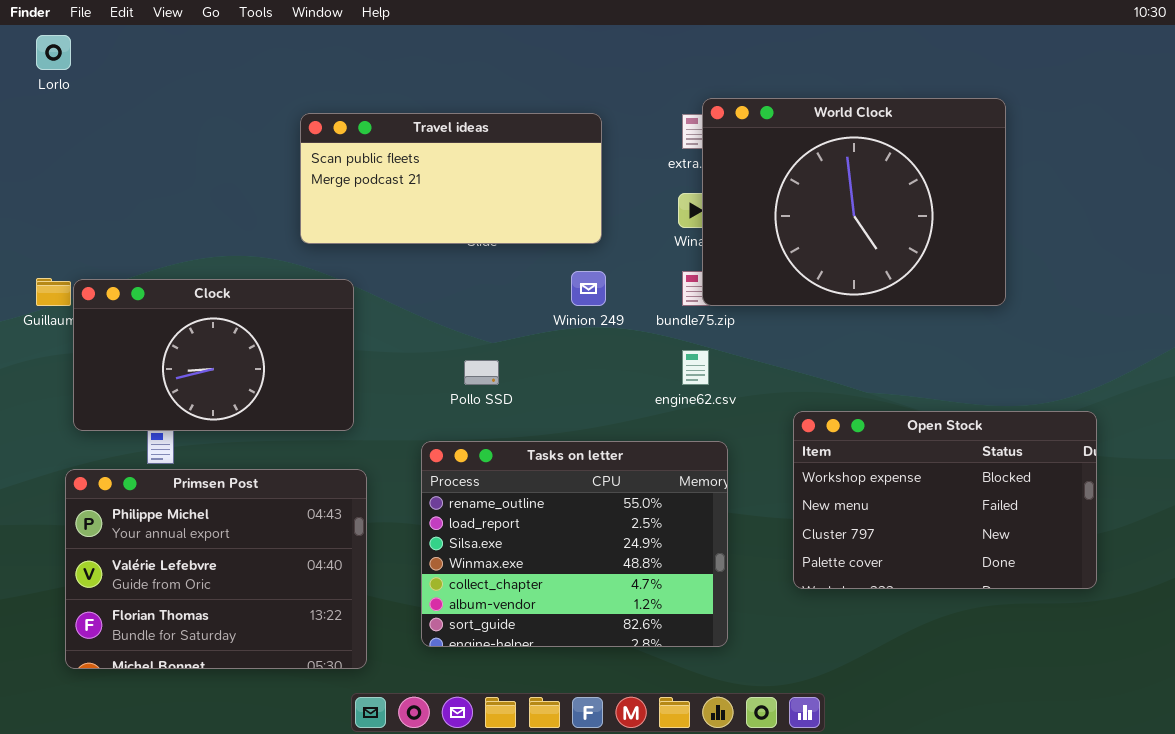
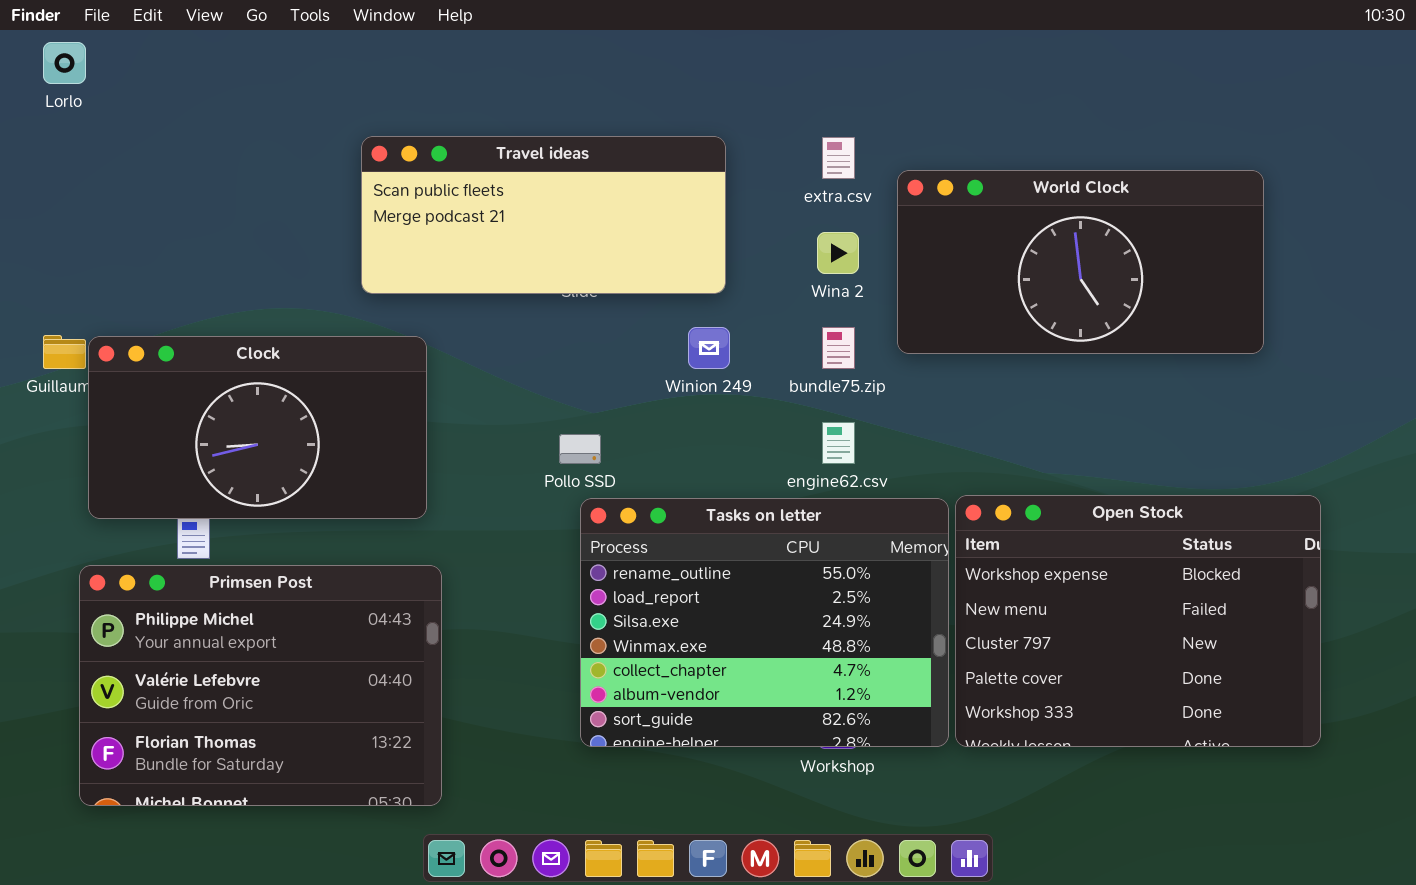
World Clock: [702,98,1006,306] -> [897,170,1264,354], moved, resized
Open Stock: [793,411,1097,589] -> [955,495,1321,747], resized
Tasks on letter: [421,441,728,647] -> [580,498,949,747], moved

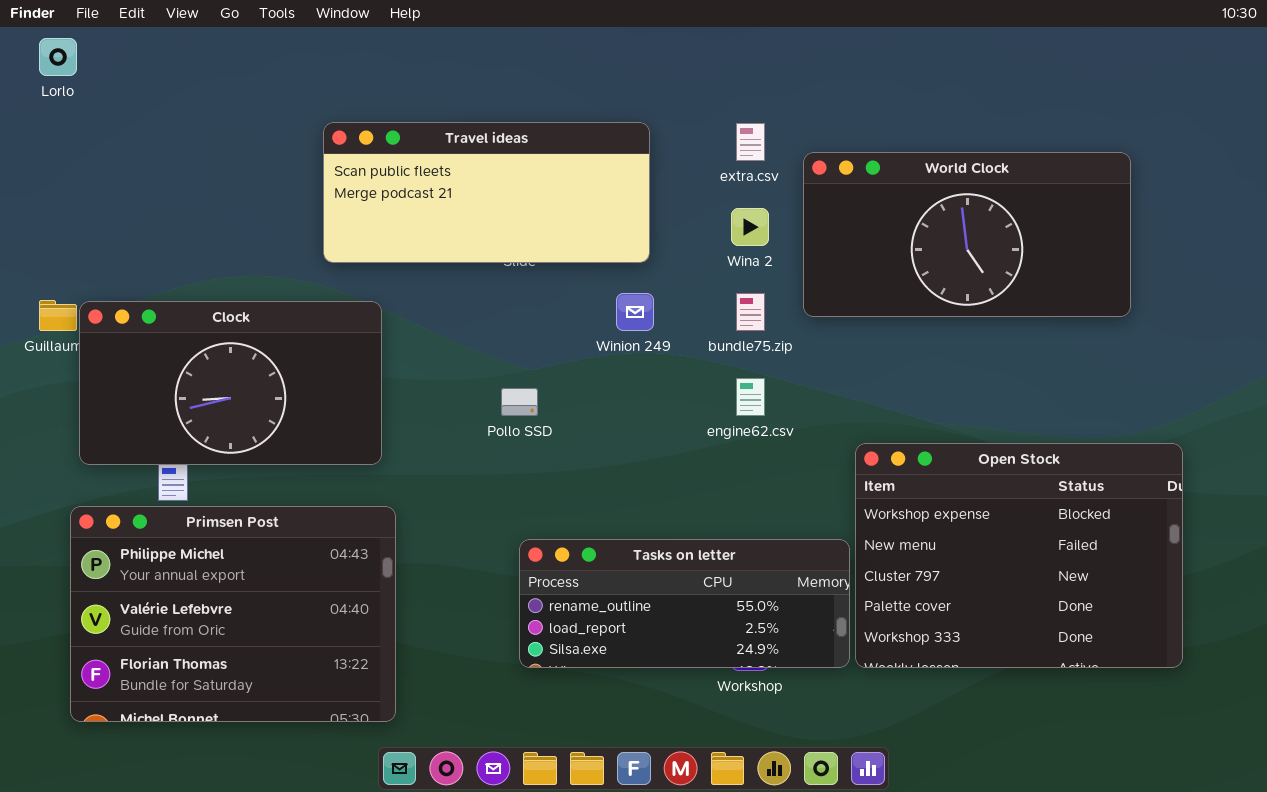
Tasks on letter: [580,498,949,747] -> [519,539,850,668], resized

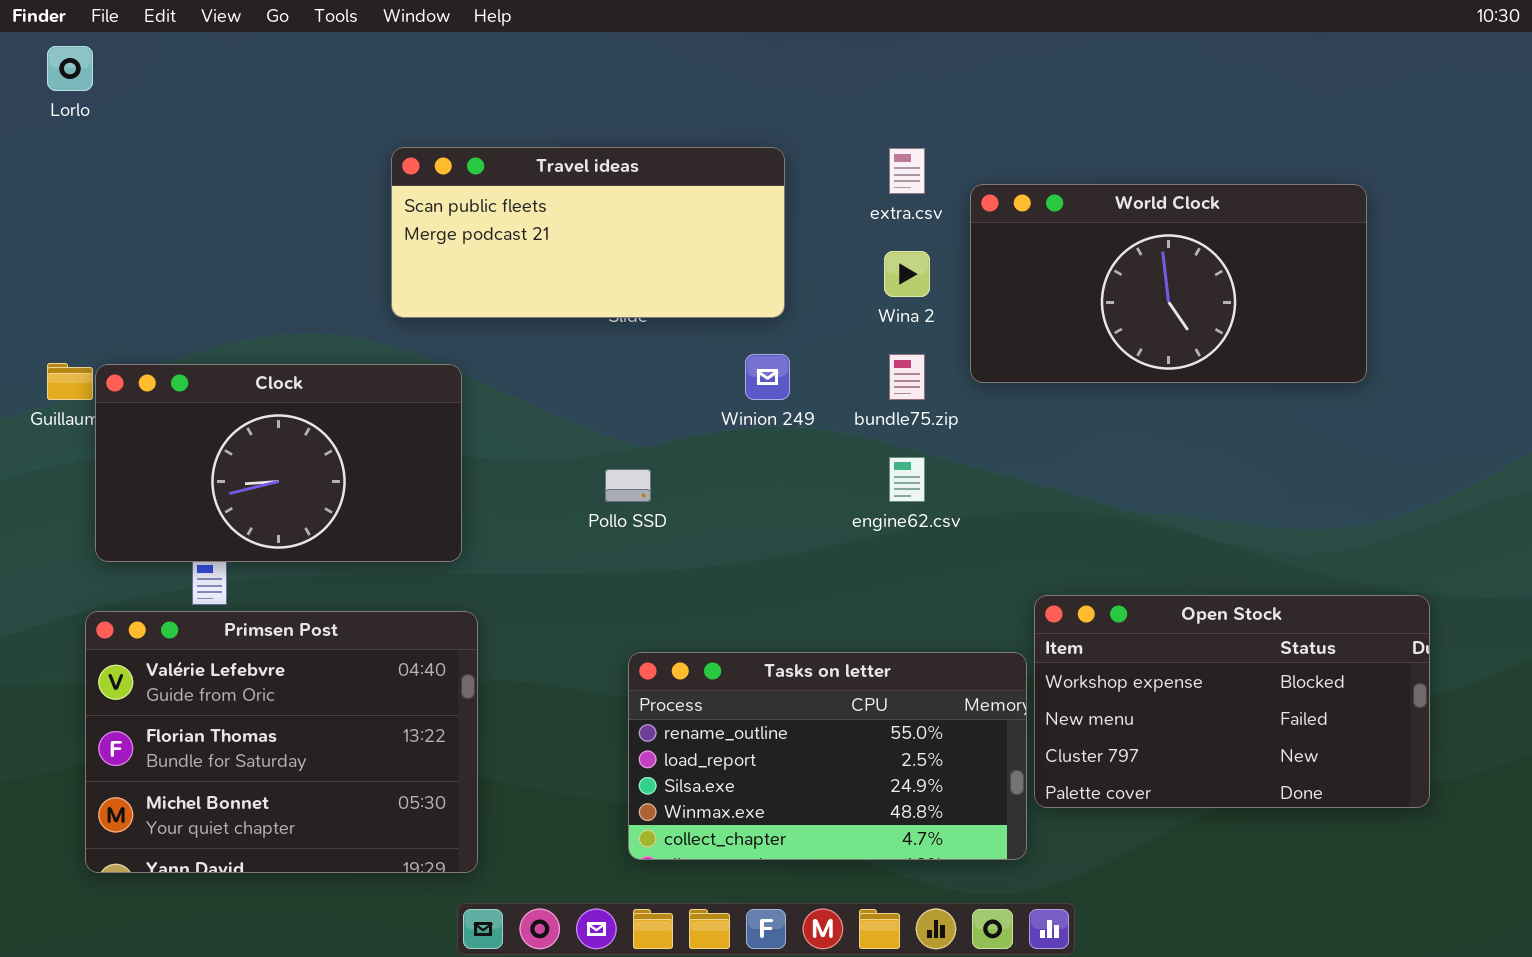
Open Stock: [855,443,1183,668] -> [1034,595,1430,808], resized
Primsen Post: [70,506,396,722] -> [85,611,478,873], scrolled down 1 row
Tasks on letter: [519,539,850,668] -> [628,652,1027,860], resized

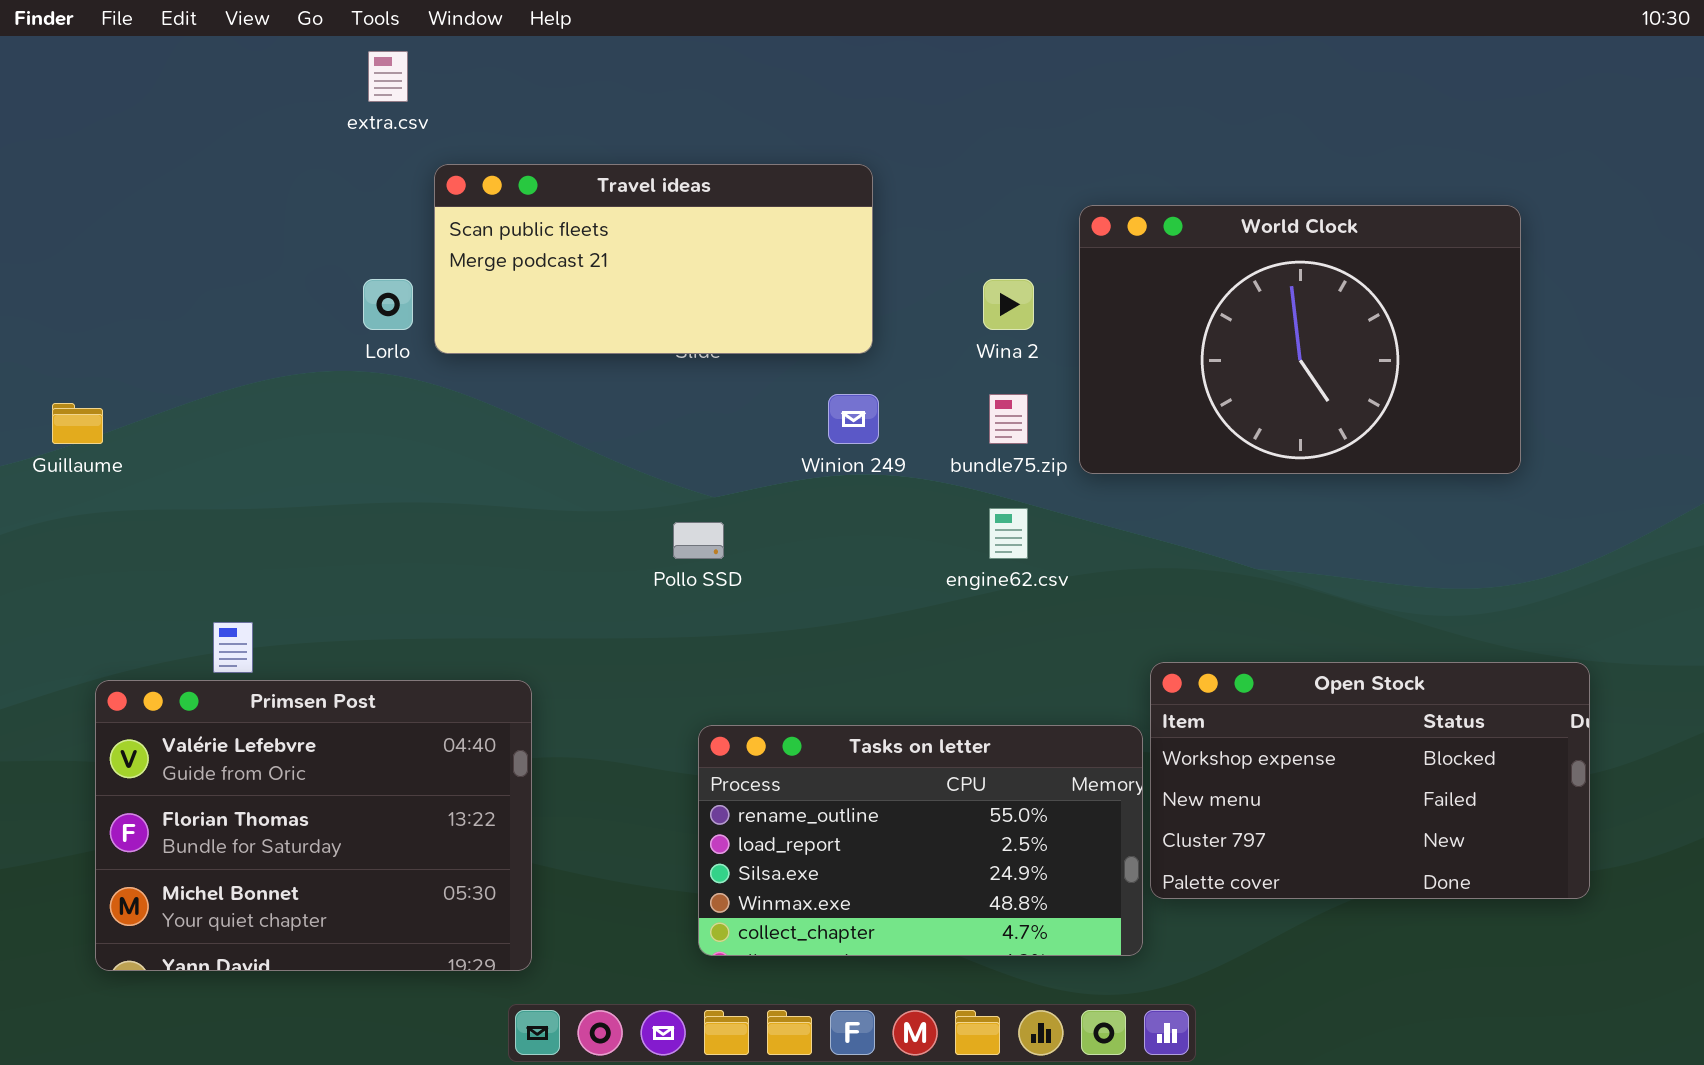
Lorlo: [47,46,93,91] -> [363,279,413,330], moved
extra.csv: [889,148,925,194] -> [368,51,408,102], moved
World Clock: [970,184,1367,383] -> [1079,205,1521,474], resized
Clock: [95,364,462,562] -> none, closed

